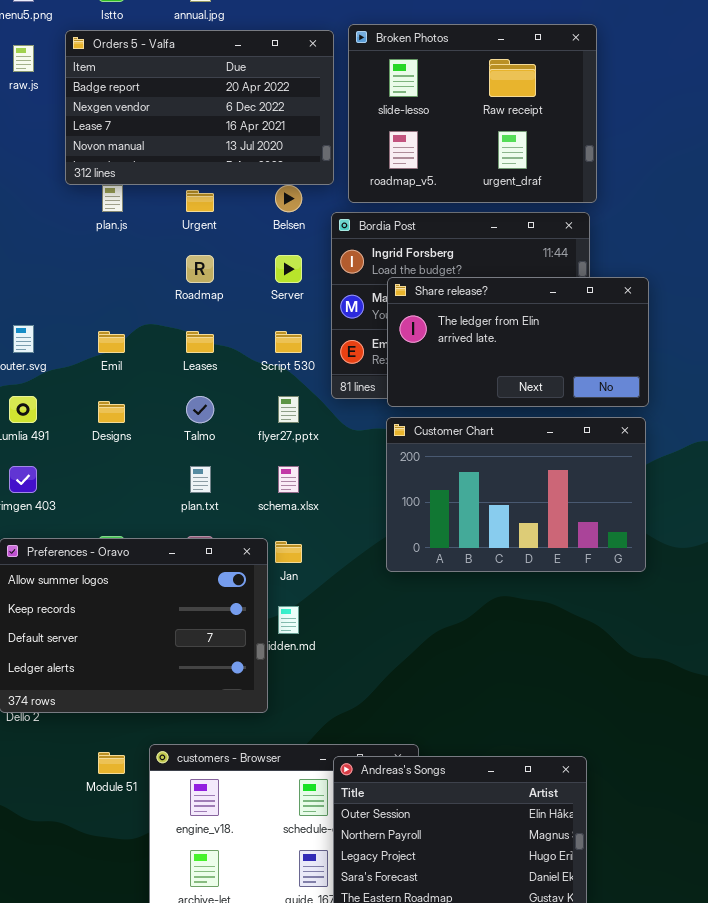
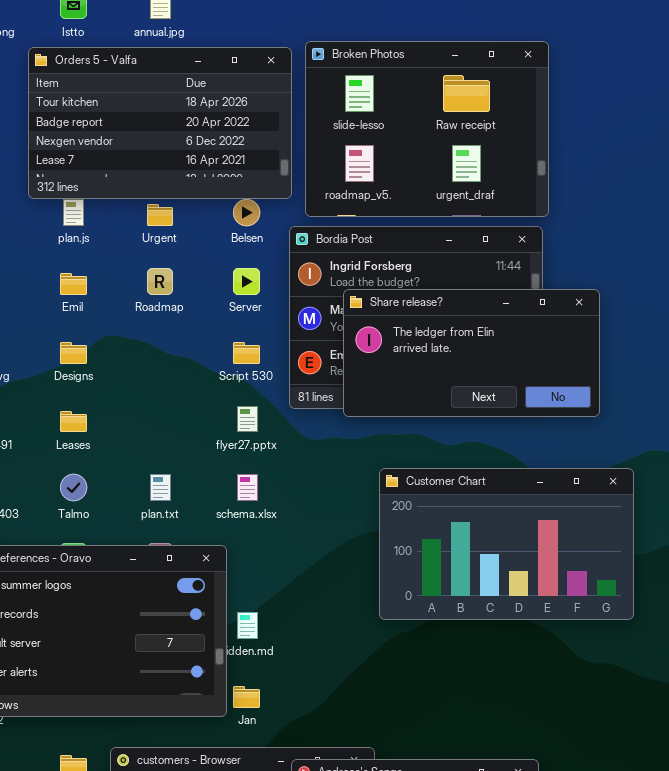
Orders 5 - Valfa: [65,30,334,185] -> [28,47,292,199], scrolled up 1 row
Emil: [98,331,125,353] -> [60,273,87,295], moved
Leases: [186,331,214,353] -> [60,411,87,432], moved
Talmo: [186,396,214,423] -> [60,474,87,501], moved
Designs: [98,401,125,423] -> [60,342,87,364], moved
Customer Chart: [386,417,646,572] -> [379,468,634,620], moved
Jan: [275,541,302,563] -> [233,686,260,708], moved

